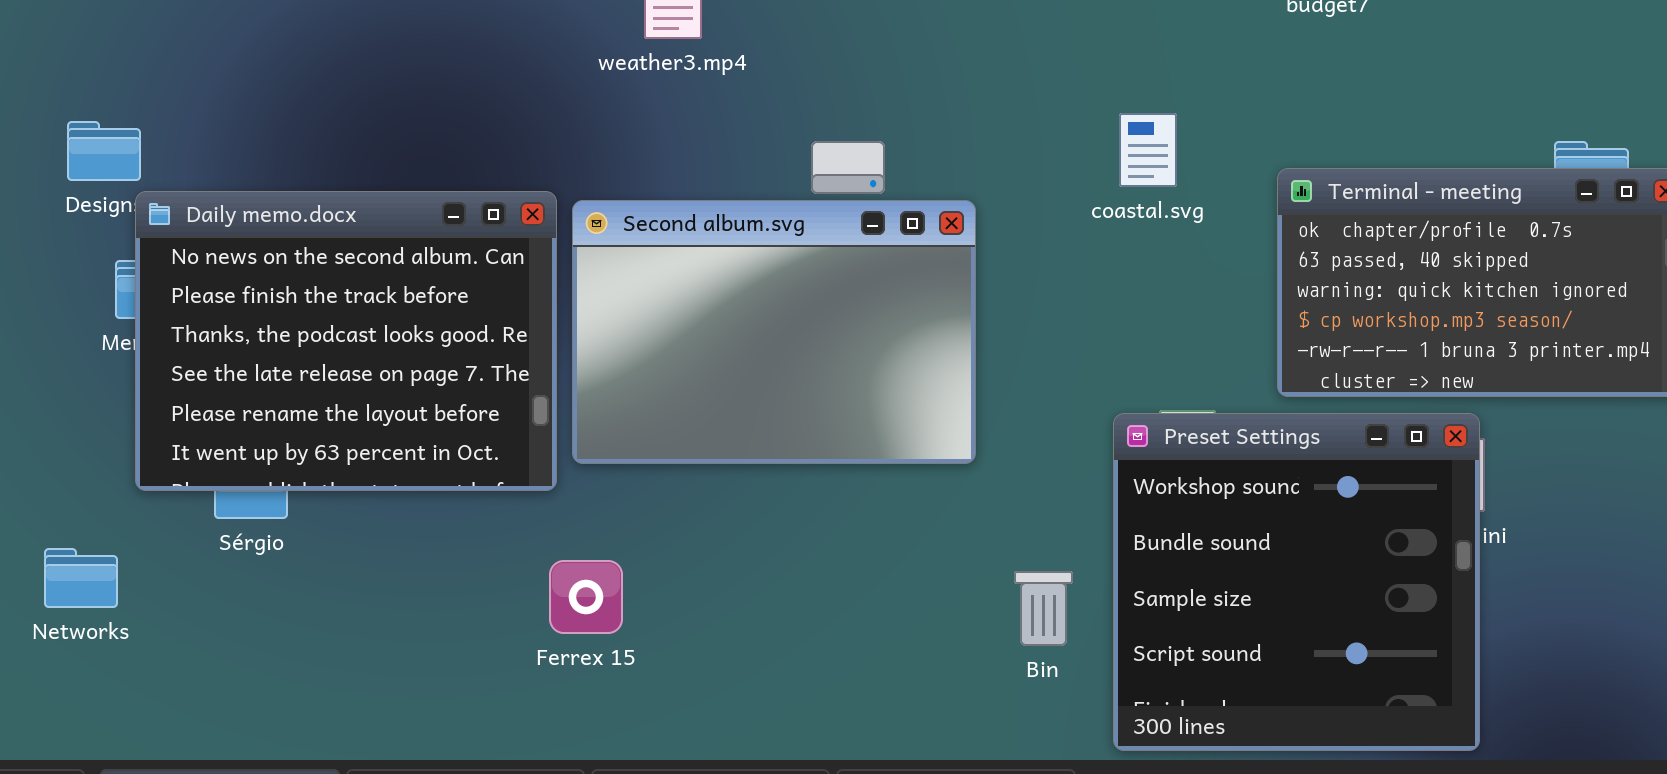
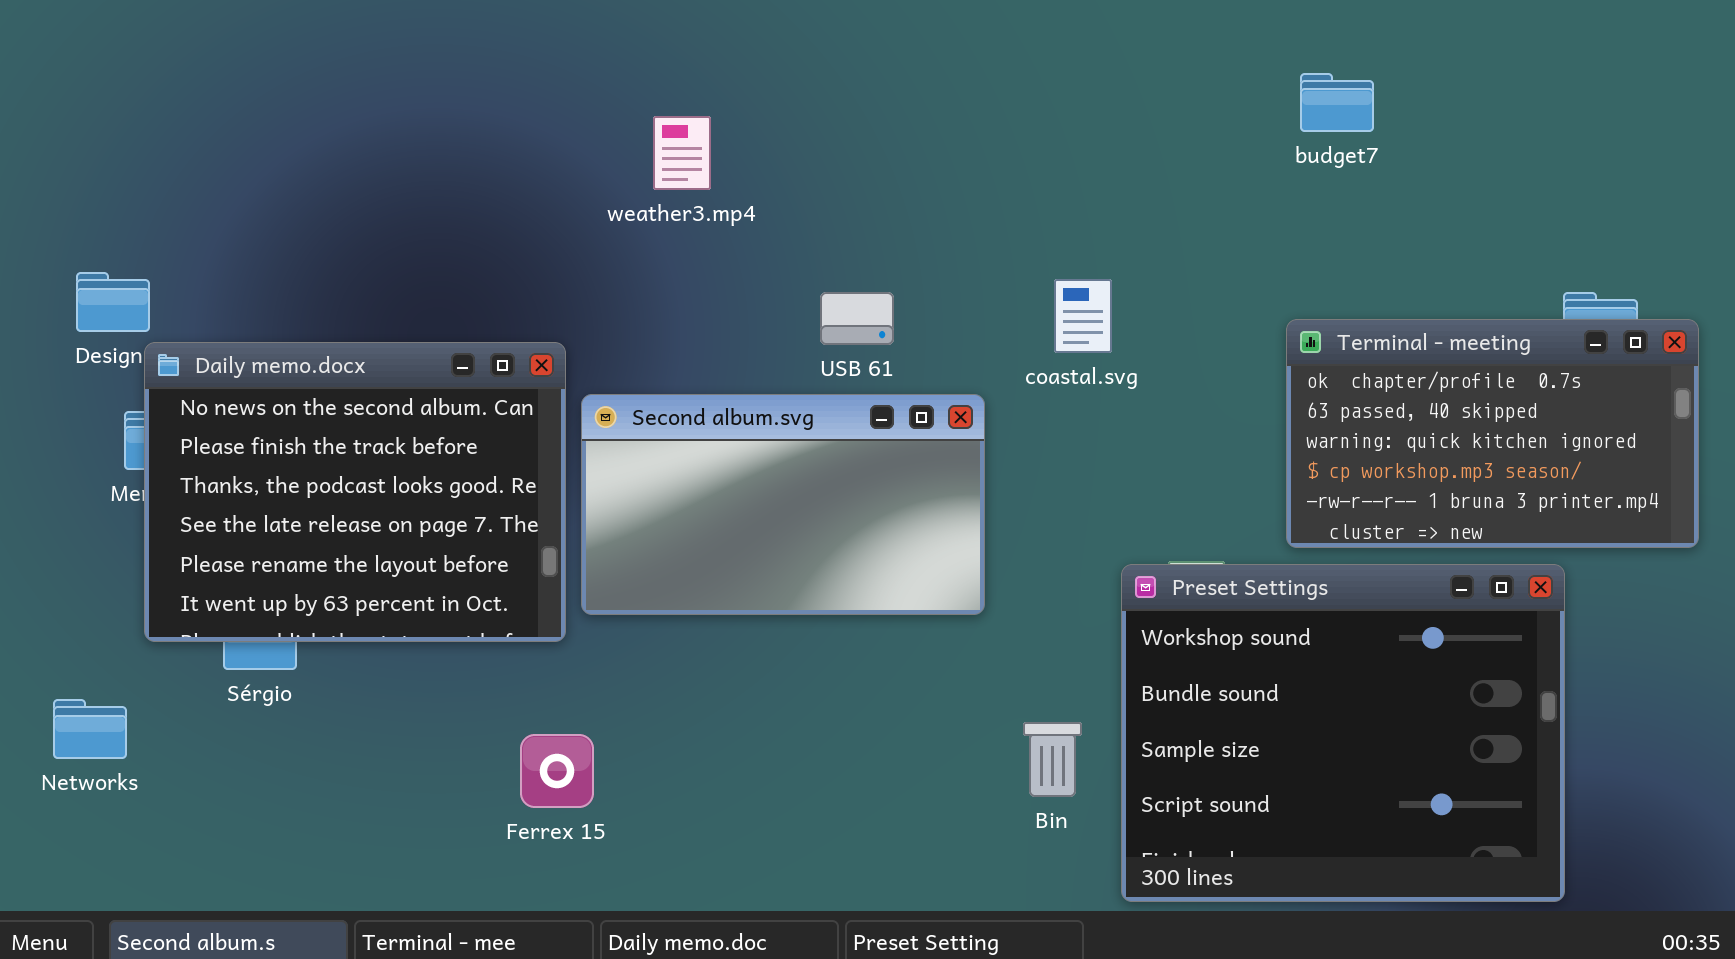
coastal.svg: [1119,113,1177,187] -> [1054,279,1112,353], moved
Second album.svg: [572,200,976,464] -> [581,394,985,615], resized
Preset Settings: [1113,413,1480,751] -> [1121,564,1565,902], resized
Ferrex 15: [549,560,623,634] -> [520,734,594,808], moved

